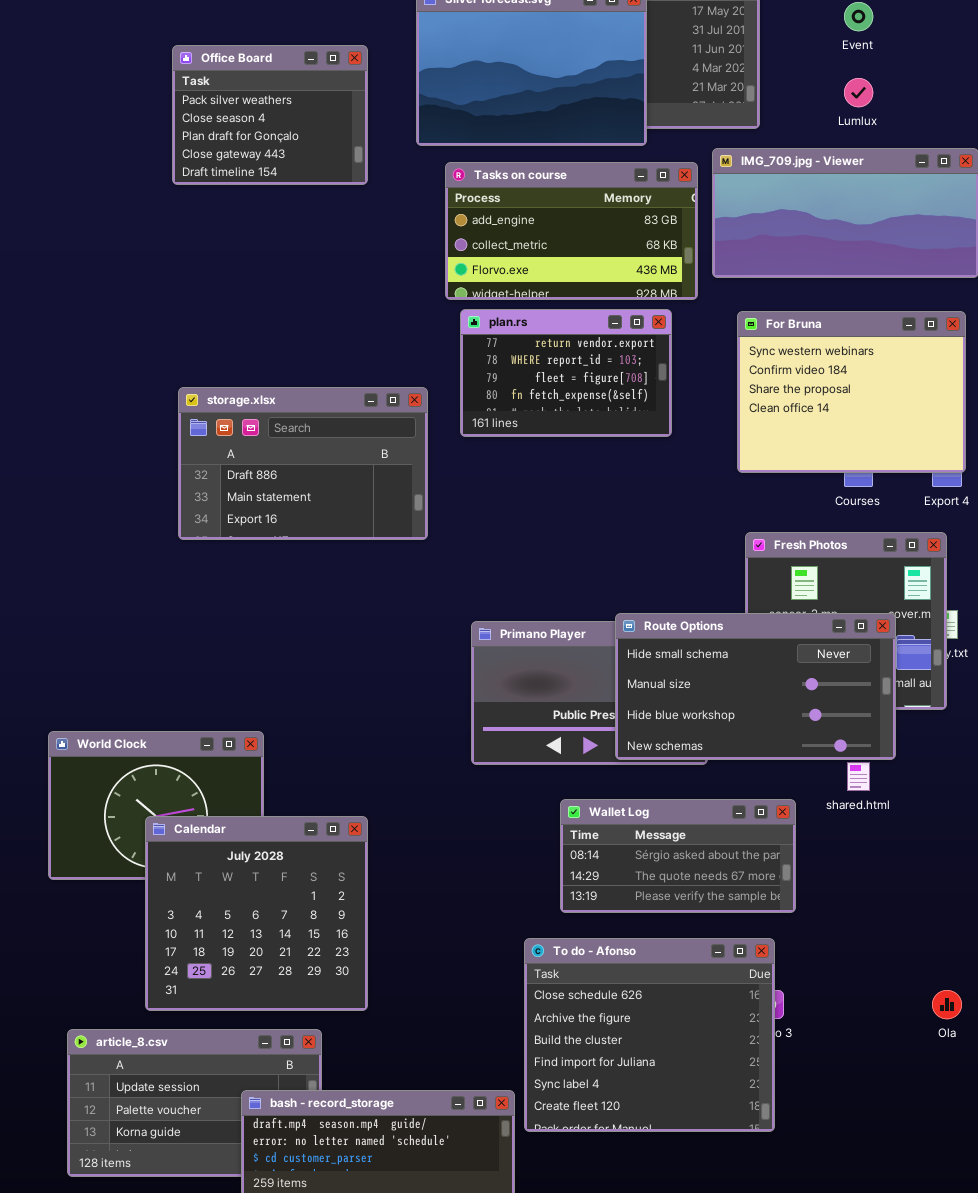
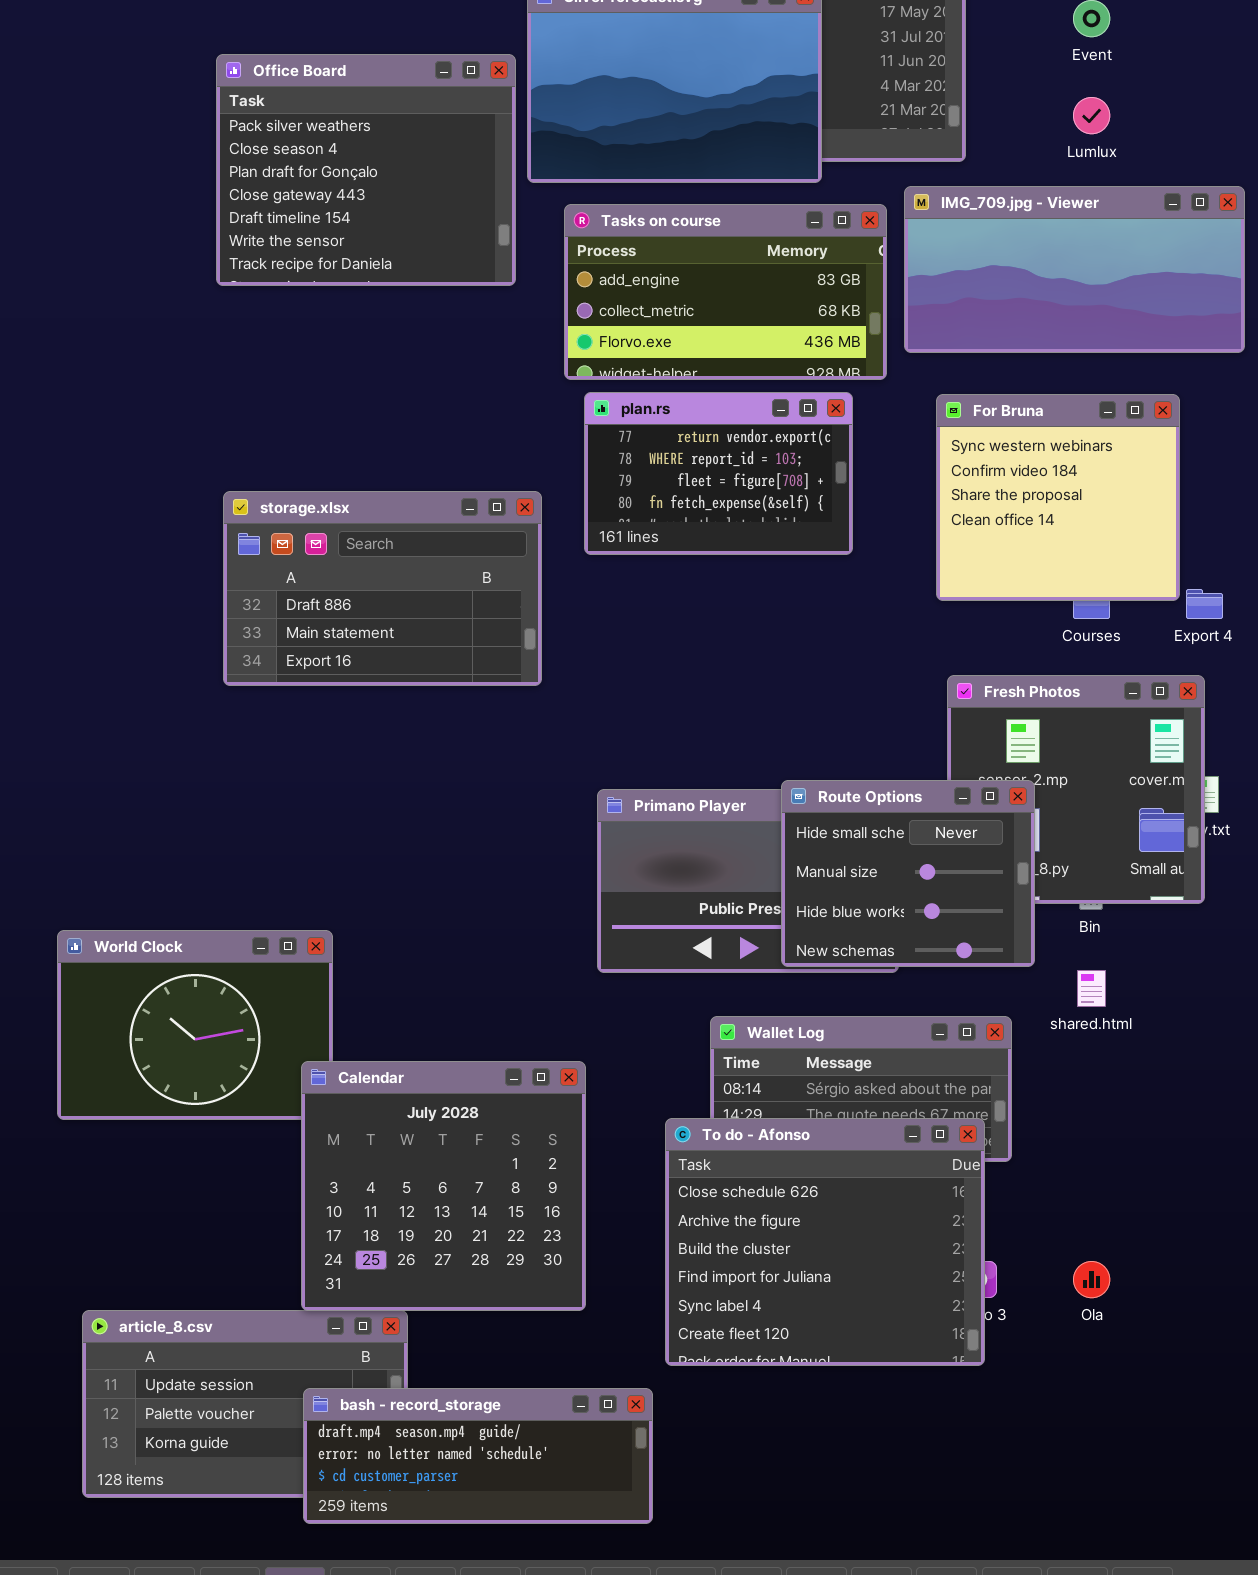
Office Board: [172,45,368,185] -> [216,54,516,286], resized
For Bruna: [737,311,966,473] -> [936,394,1180,601], resized
Route Options: [615,613,896,760] -> [781,780,1035,967], resized
Calendar: [145,816,368,1011] -> [301,1061,586,1311], moved
To do - Afonso: [524,938,775,1132] -> [665,1118,985,1366], moved
Ola: [932,990,962,1019] -> [1073,1261,1110,1298], moved

